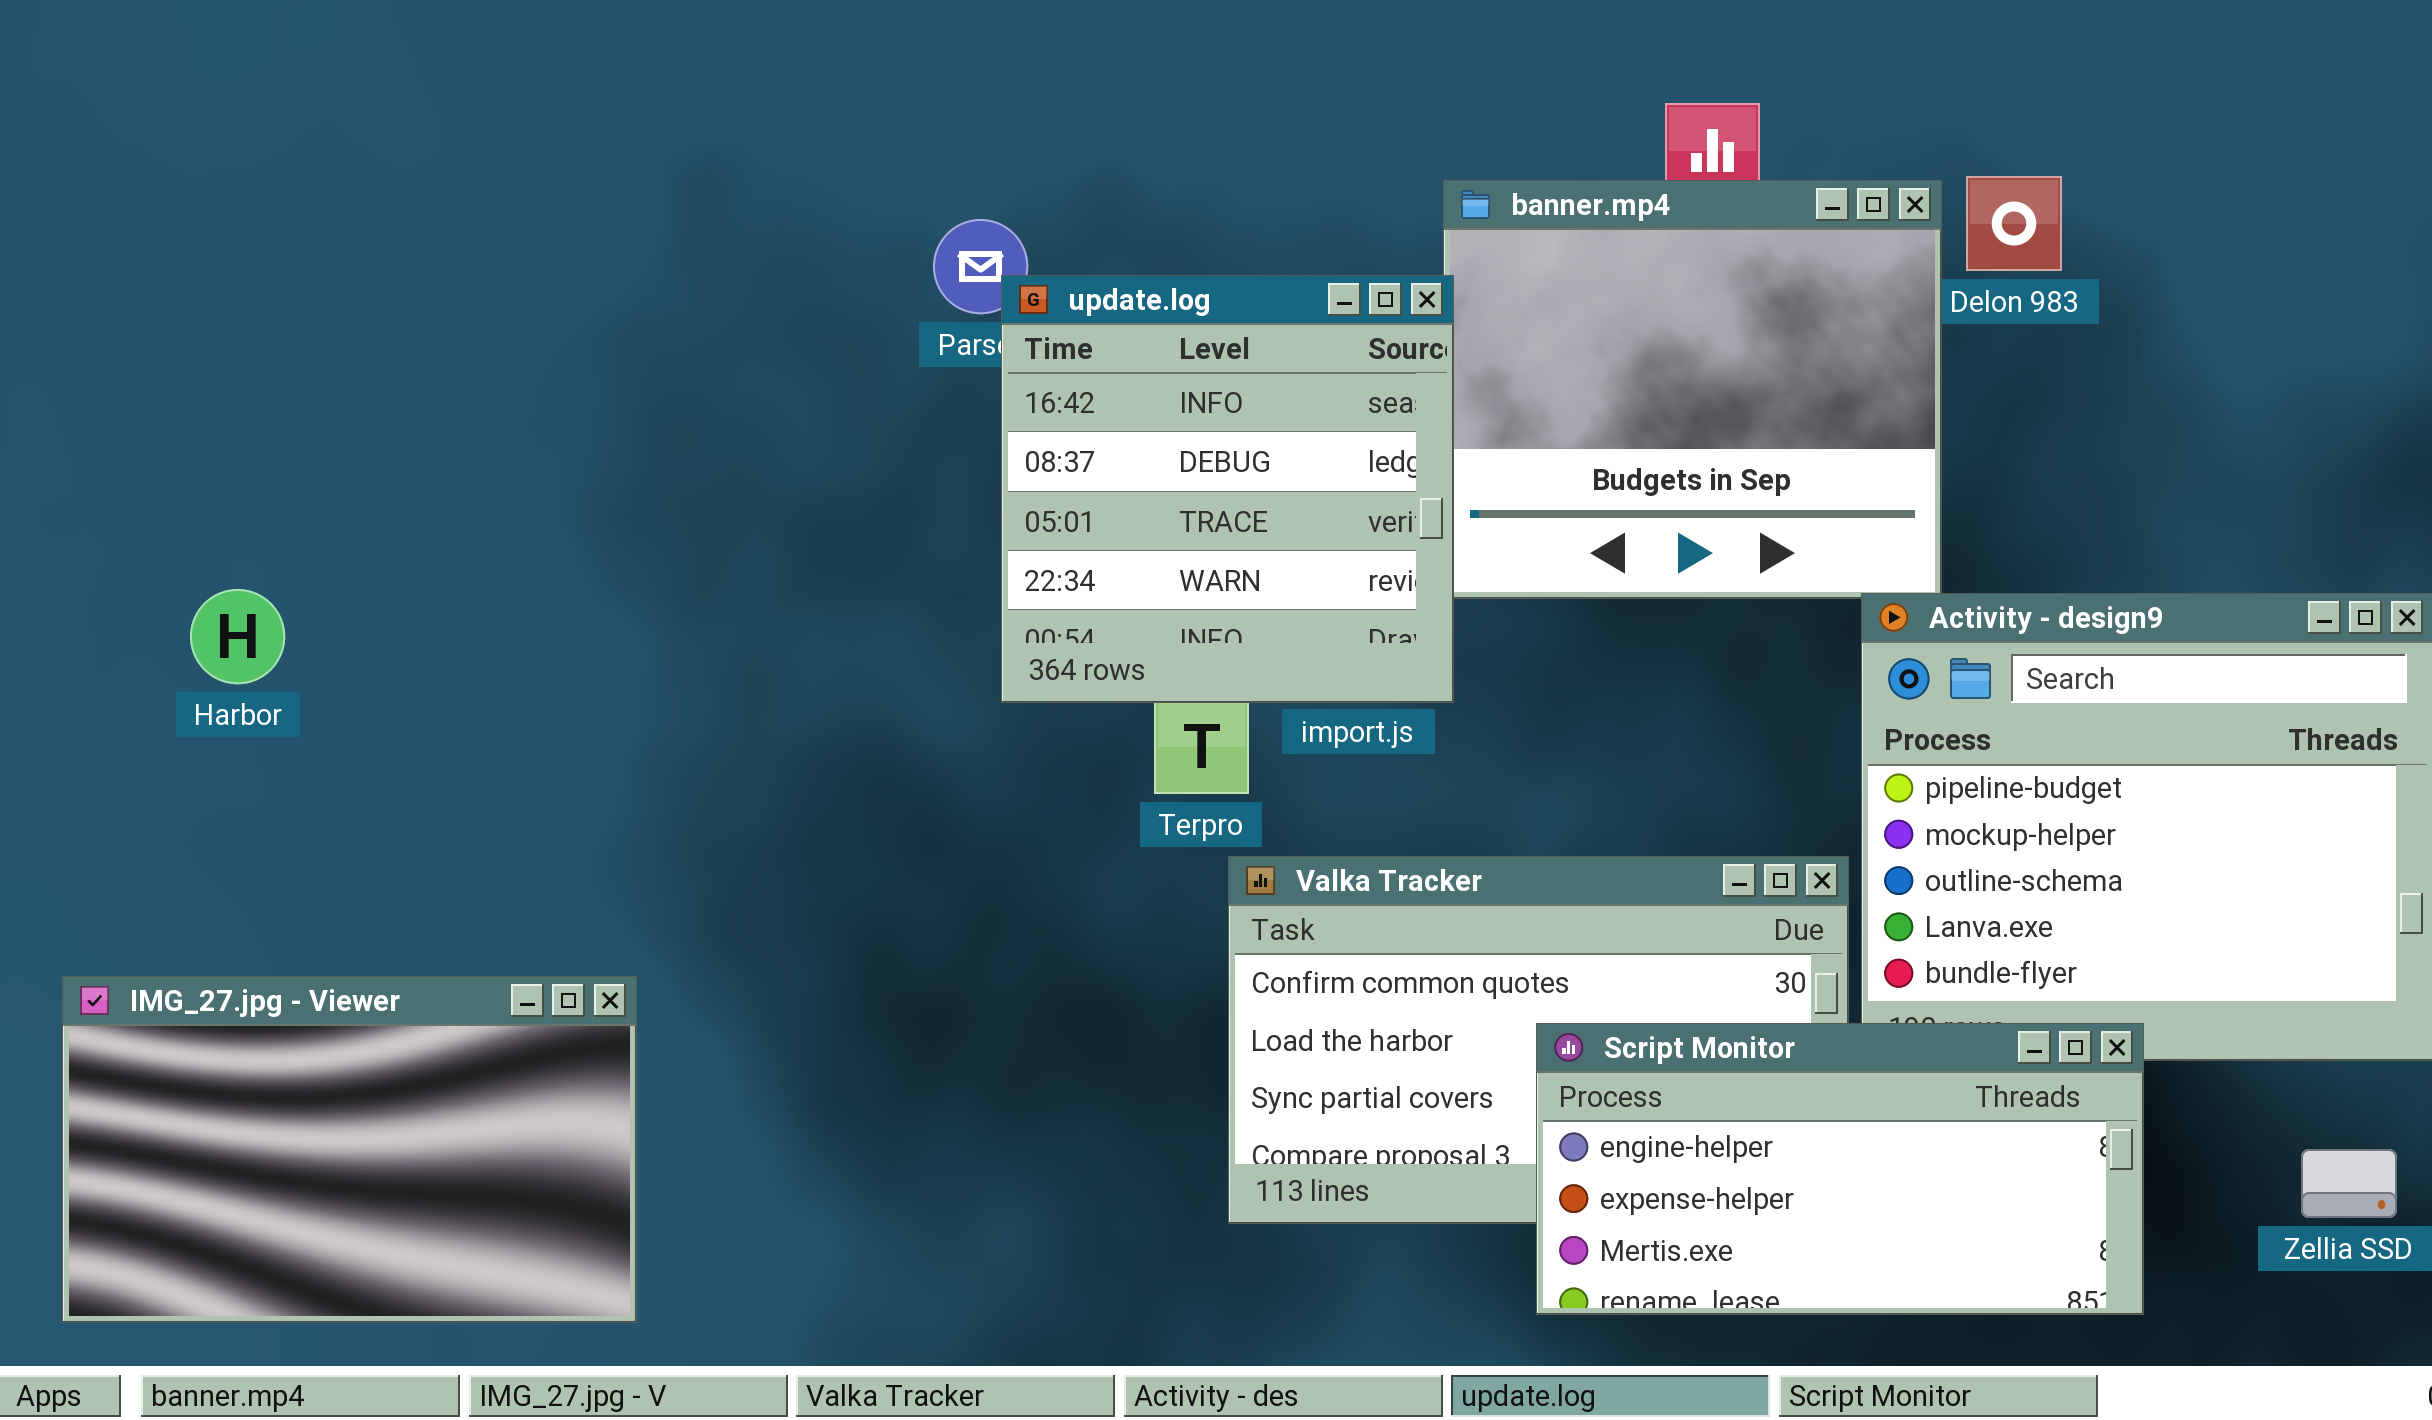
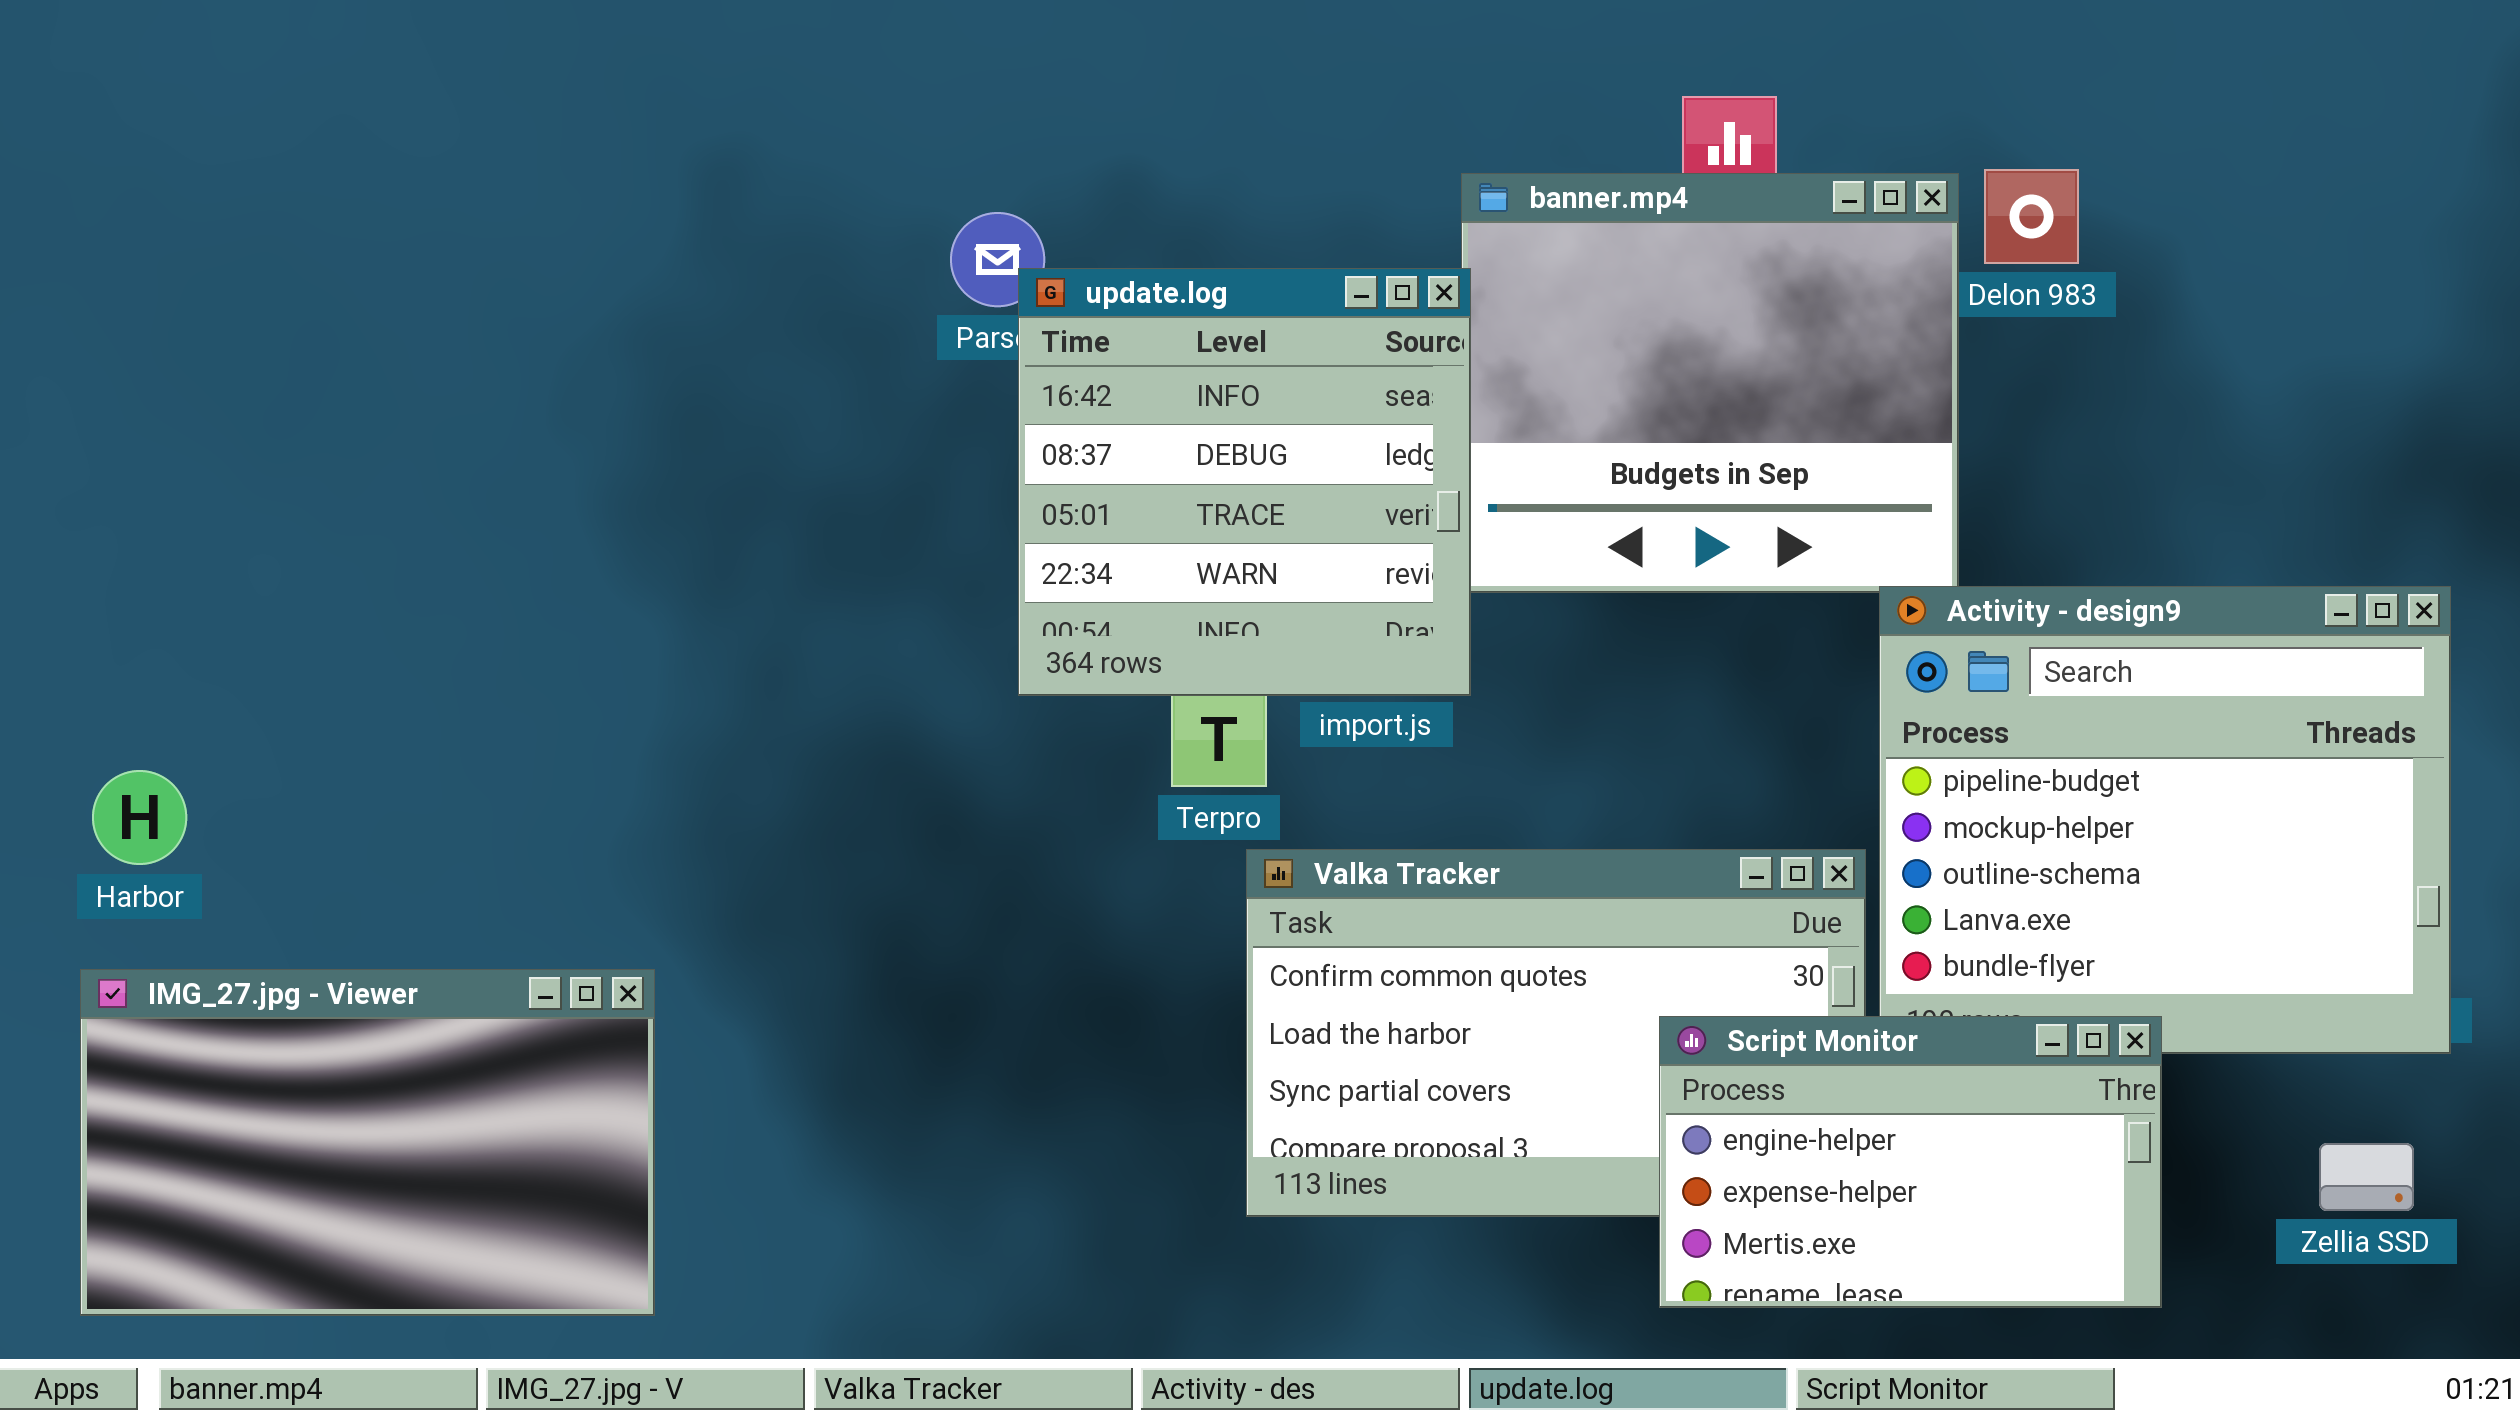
Harbor: [190,589,285,684] -> [92,770,187,865], moved
Script Monitor: [1536,1023,2144,1315] -> [1659,1016,2162,1308], resized

